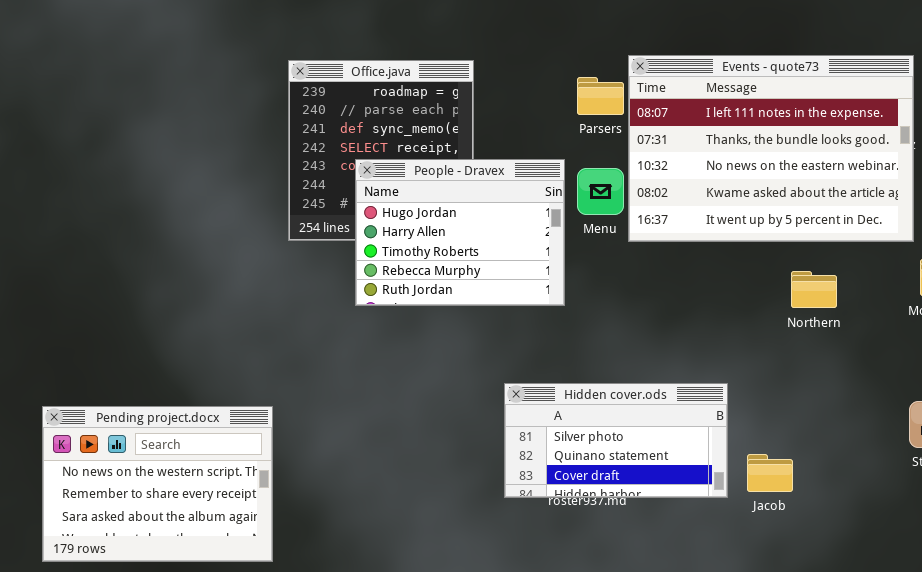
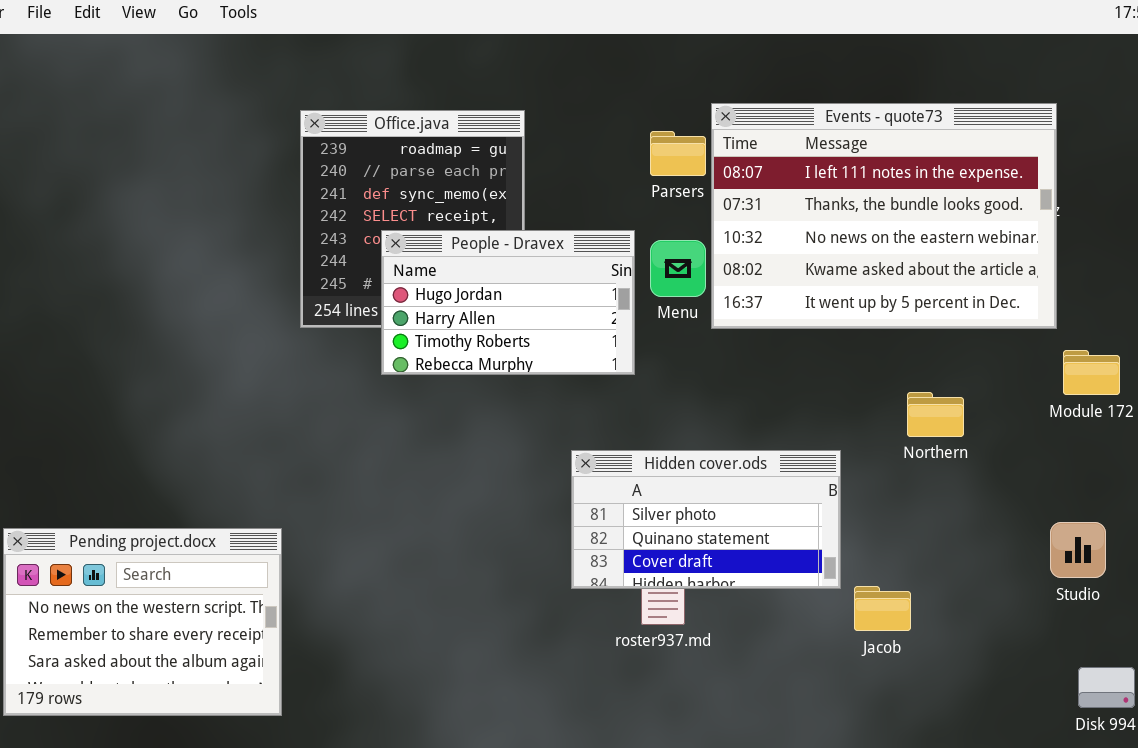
People - Dravex: [355,159,565,306] -> [381,230,635,375], resized
Northern: [791,271,837,308] -> [907,392,964,437], moved
Hidden cover.ods: [504,383,728,498] -> [571,450,841,589], moved

